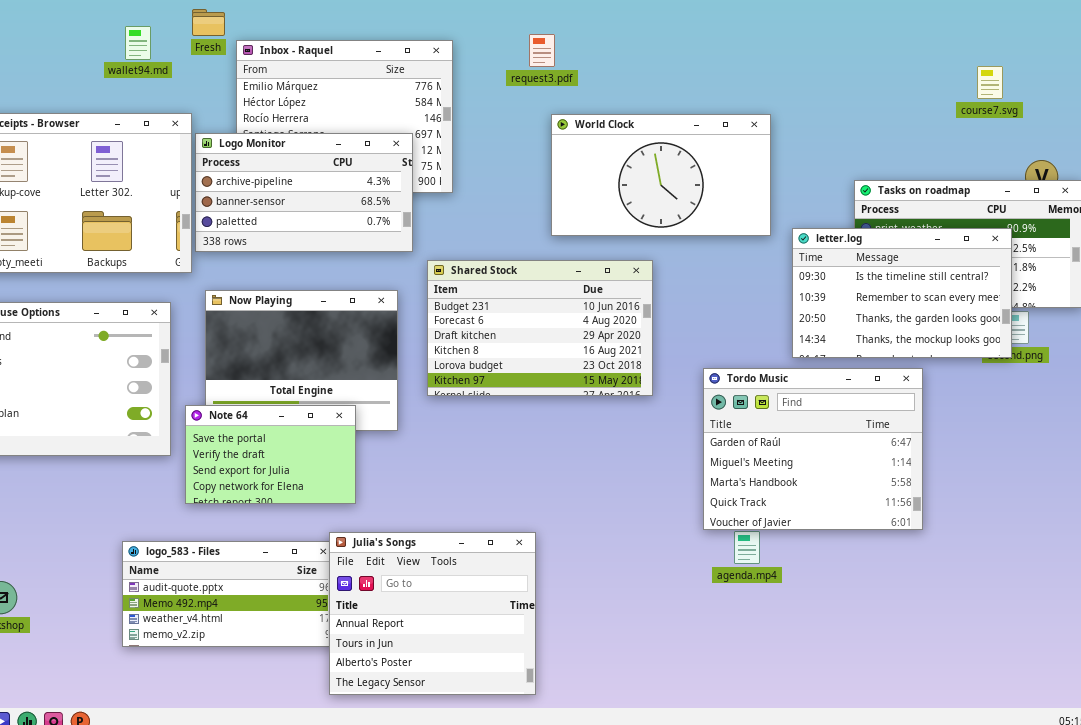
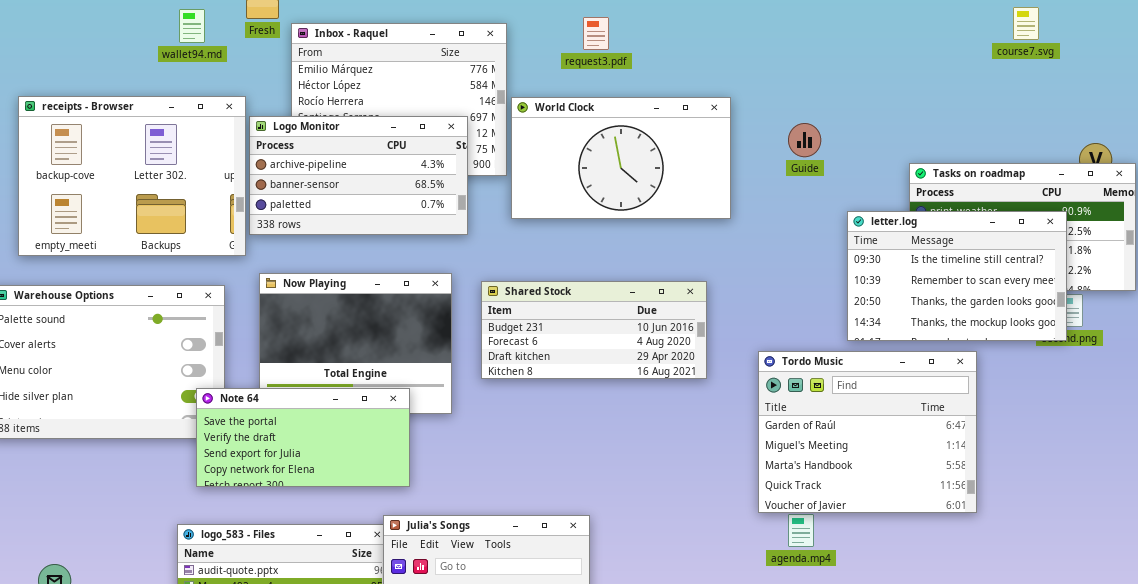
course7.svg: [977,66,1003,99] -> [1013,7,1039,40], moved
World Clock: [551,114,771,236] -> [511,97,731,219], moved
Shared Stock: [427,260,653,396] -> [481,281,707,379], resized
Note 64: [185,405,356,504] -> [196,388,410,487], resized

